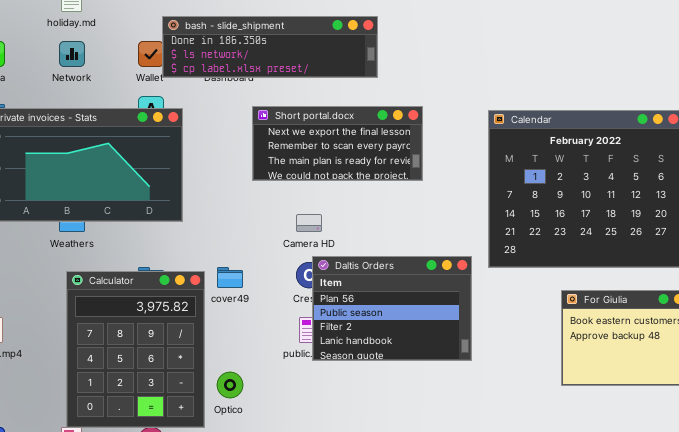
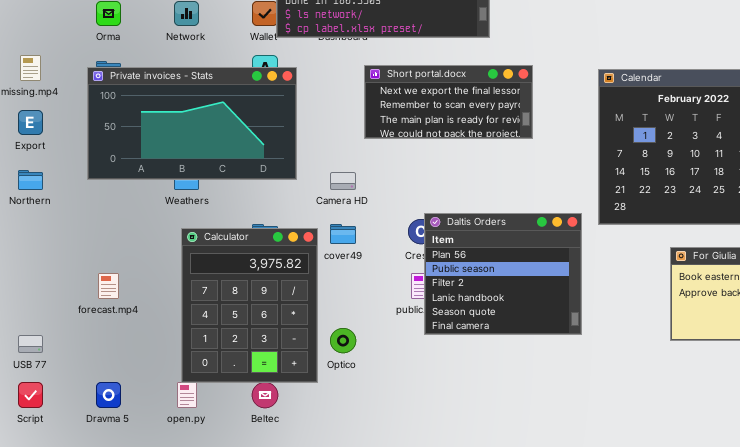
Camera HD: [296,214,322,232] -> [330,172,356,190], moved
Daltis Orders: [312,256,472,361] -> [424,213,582,335], resized

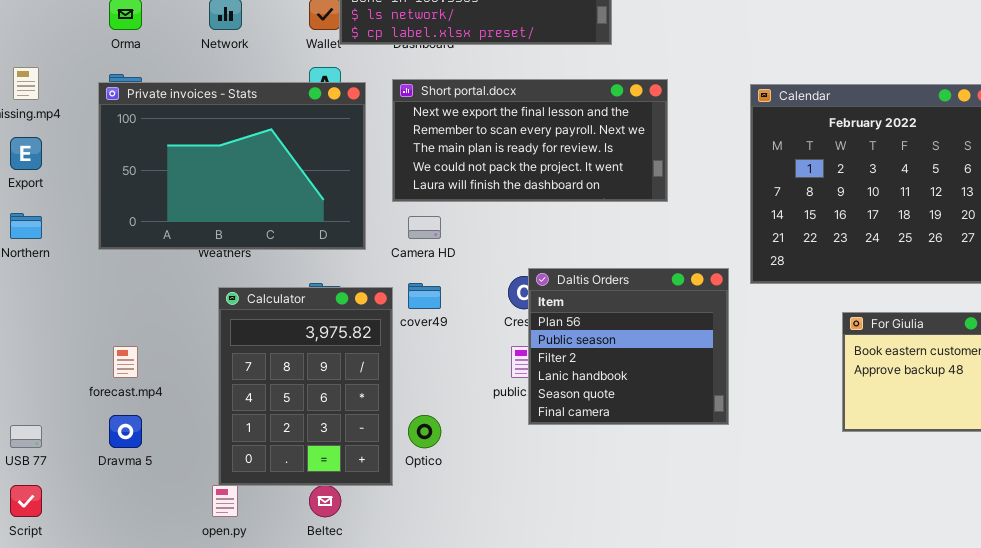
Short portal.docx: [364,65,533,139] -> [392,79,668,202], resized
Private invoices - Stats: [87,67,297,180] -> [98,82,366,250], resized
Dravma 5: [96,382,121,408] -> [109,415,142,448], moved

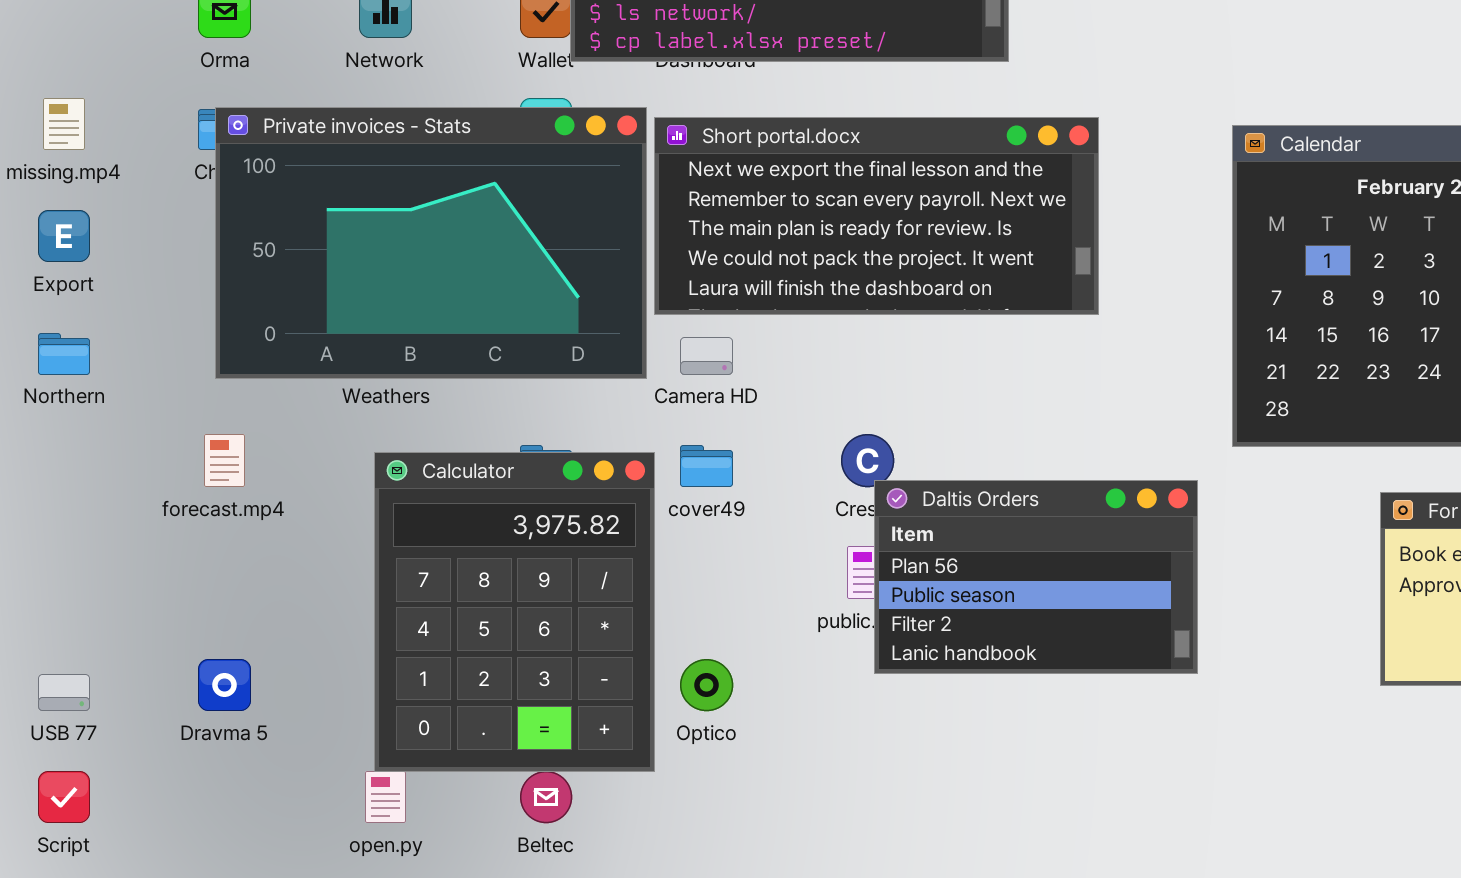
Private invoices - Stats: [98,82,366,250] -> [215,107,647,379], moved
Daltis Orders: [528,268,729,425] -> [874,480,1198,674], resized
forecast.mp4: [113,346,138,378] -> [204,434,245,487], moved

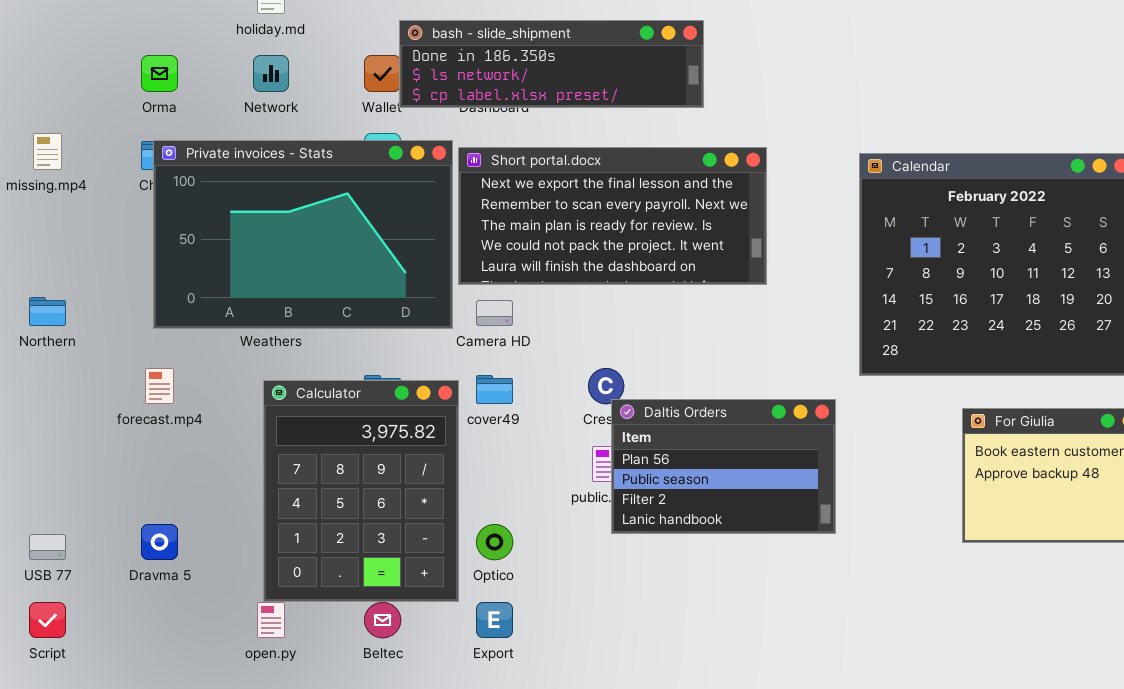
Export: [38,210,90,262] -> [476,602,513,638], moved

